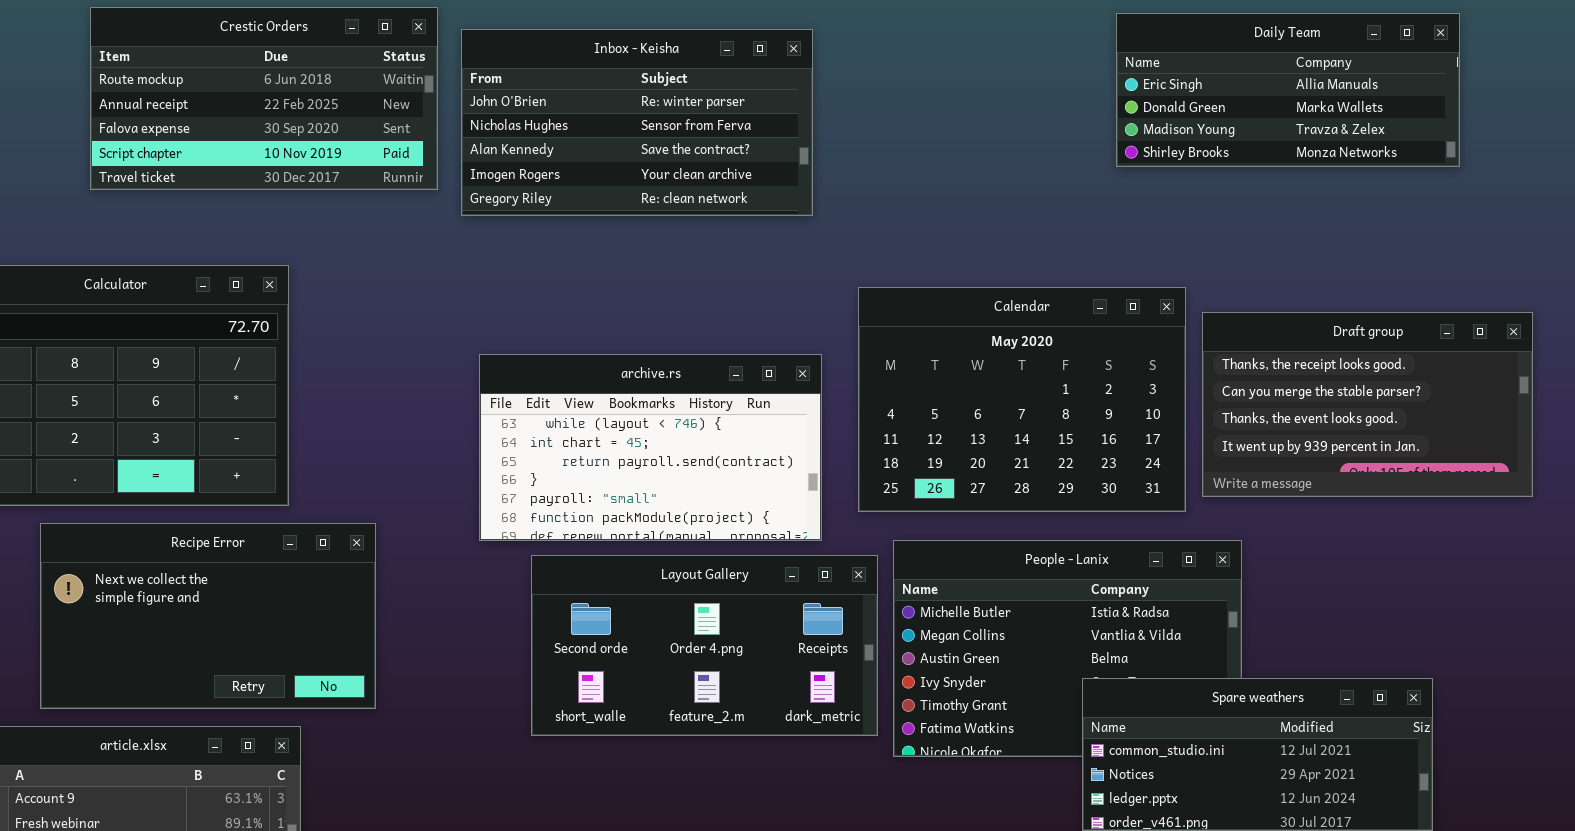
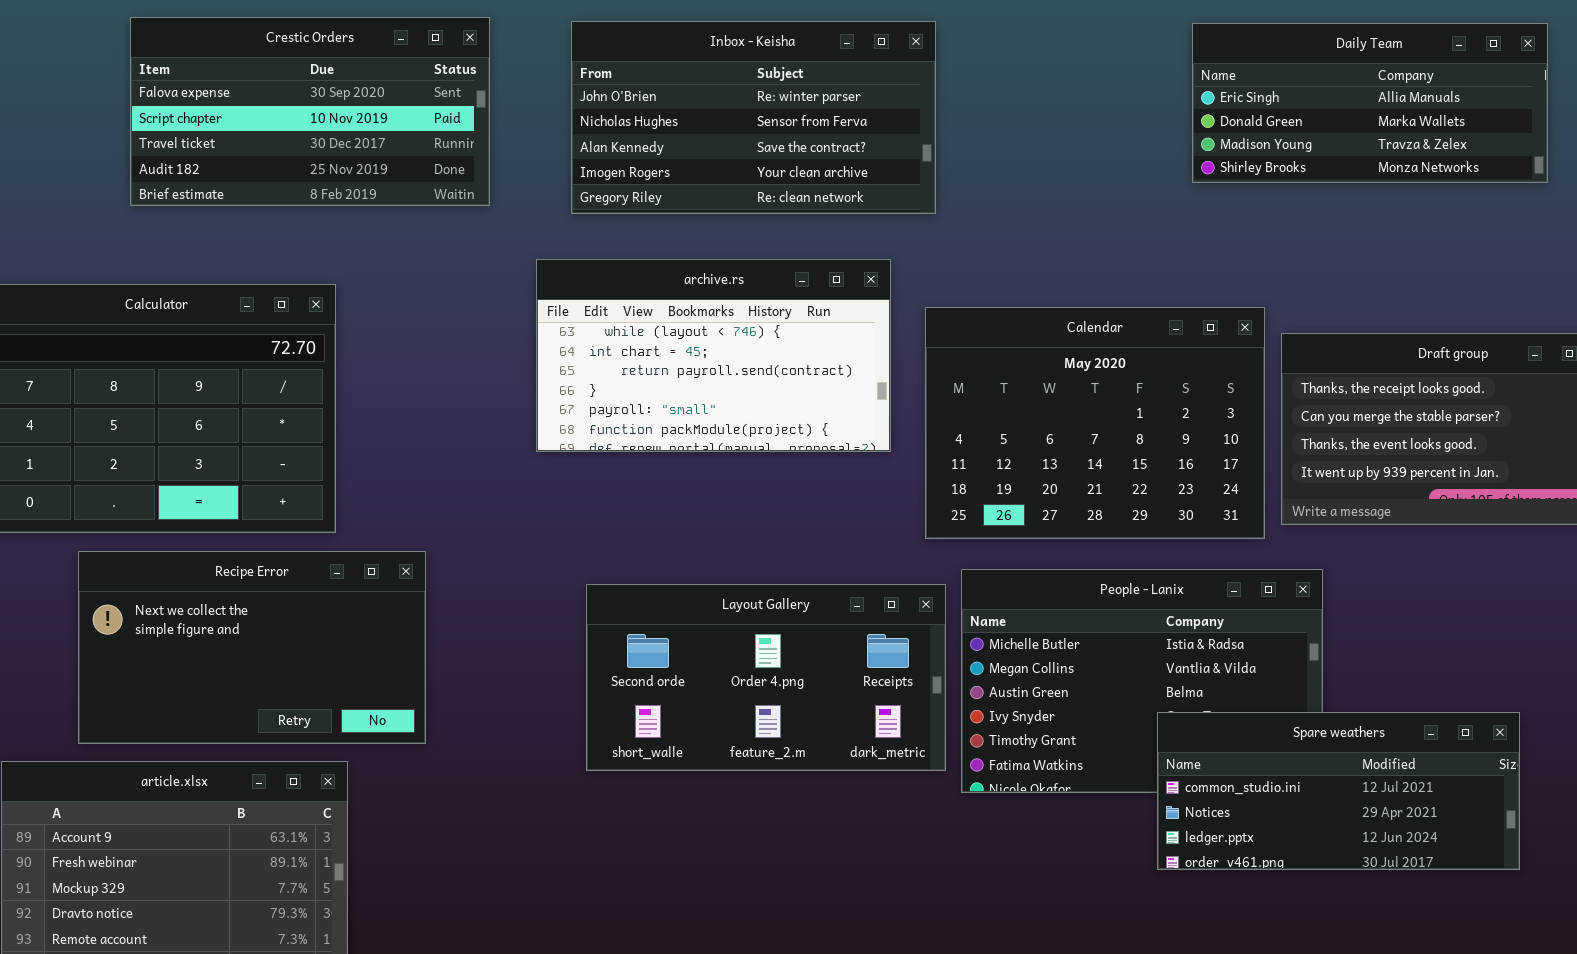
Crestic Orders: [90,7,438,190] -> [130,17,490,206], scrolled down 2 rows
Inbox - Keisha: [461,29,813,216] -> [571,21,936,214], moved
archive.rs: [479,354,822,541] -> [536,259,891,452], moved

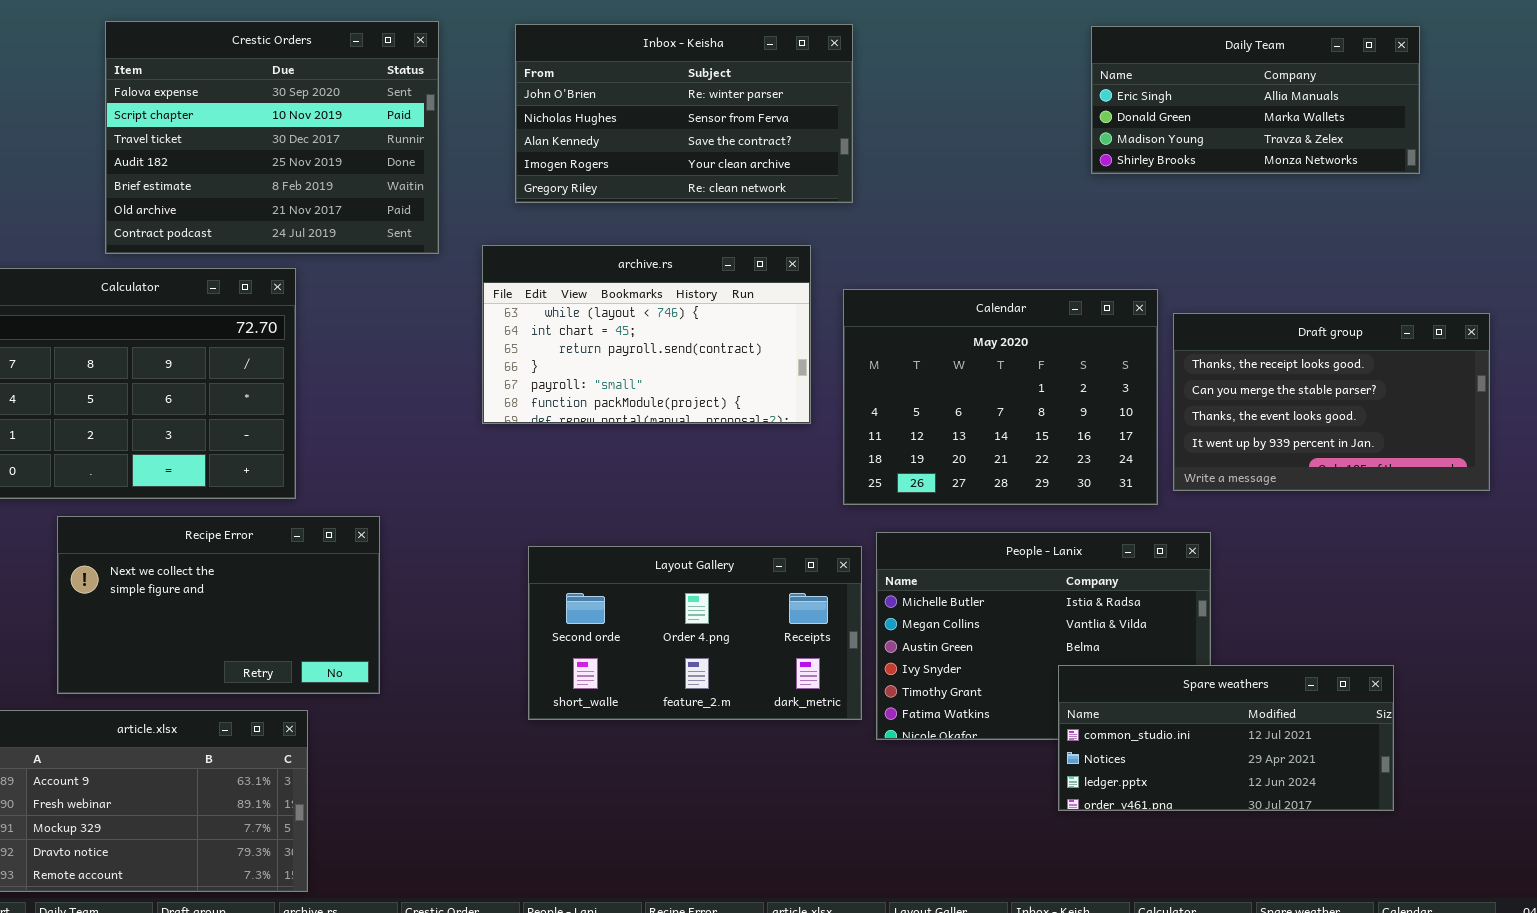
Crestic Orders: [130,17,490,206] -> [105,21,439,254], resized

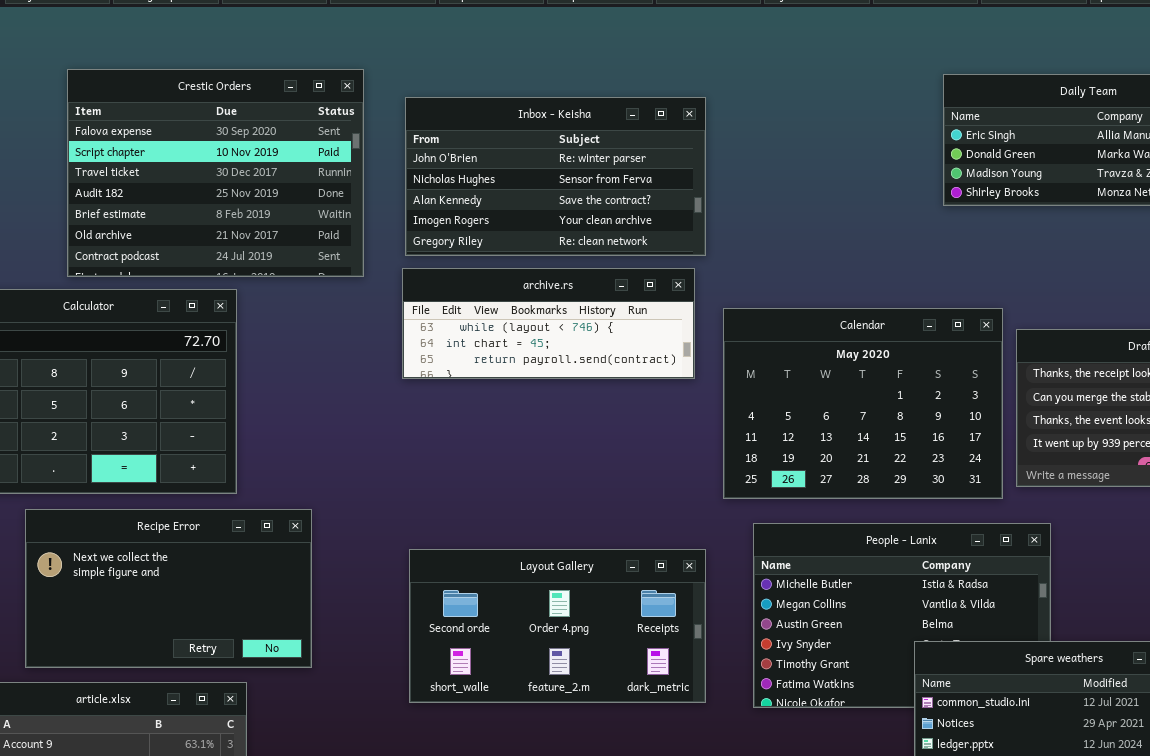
Inbox - Keisha: [515,24,853,203] -> [405,97,706,256], moved
archive.rs: [482,245,811,424] -> [402,268,695,379], resized
Layout Gallery: [528,546,862,720] -> [409,549,706,703], moved

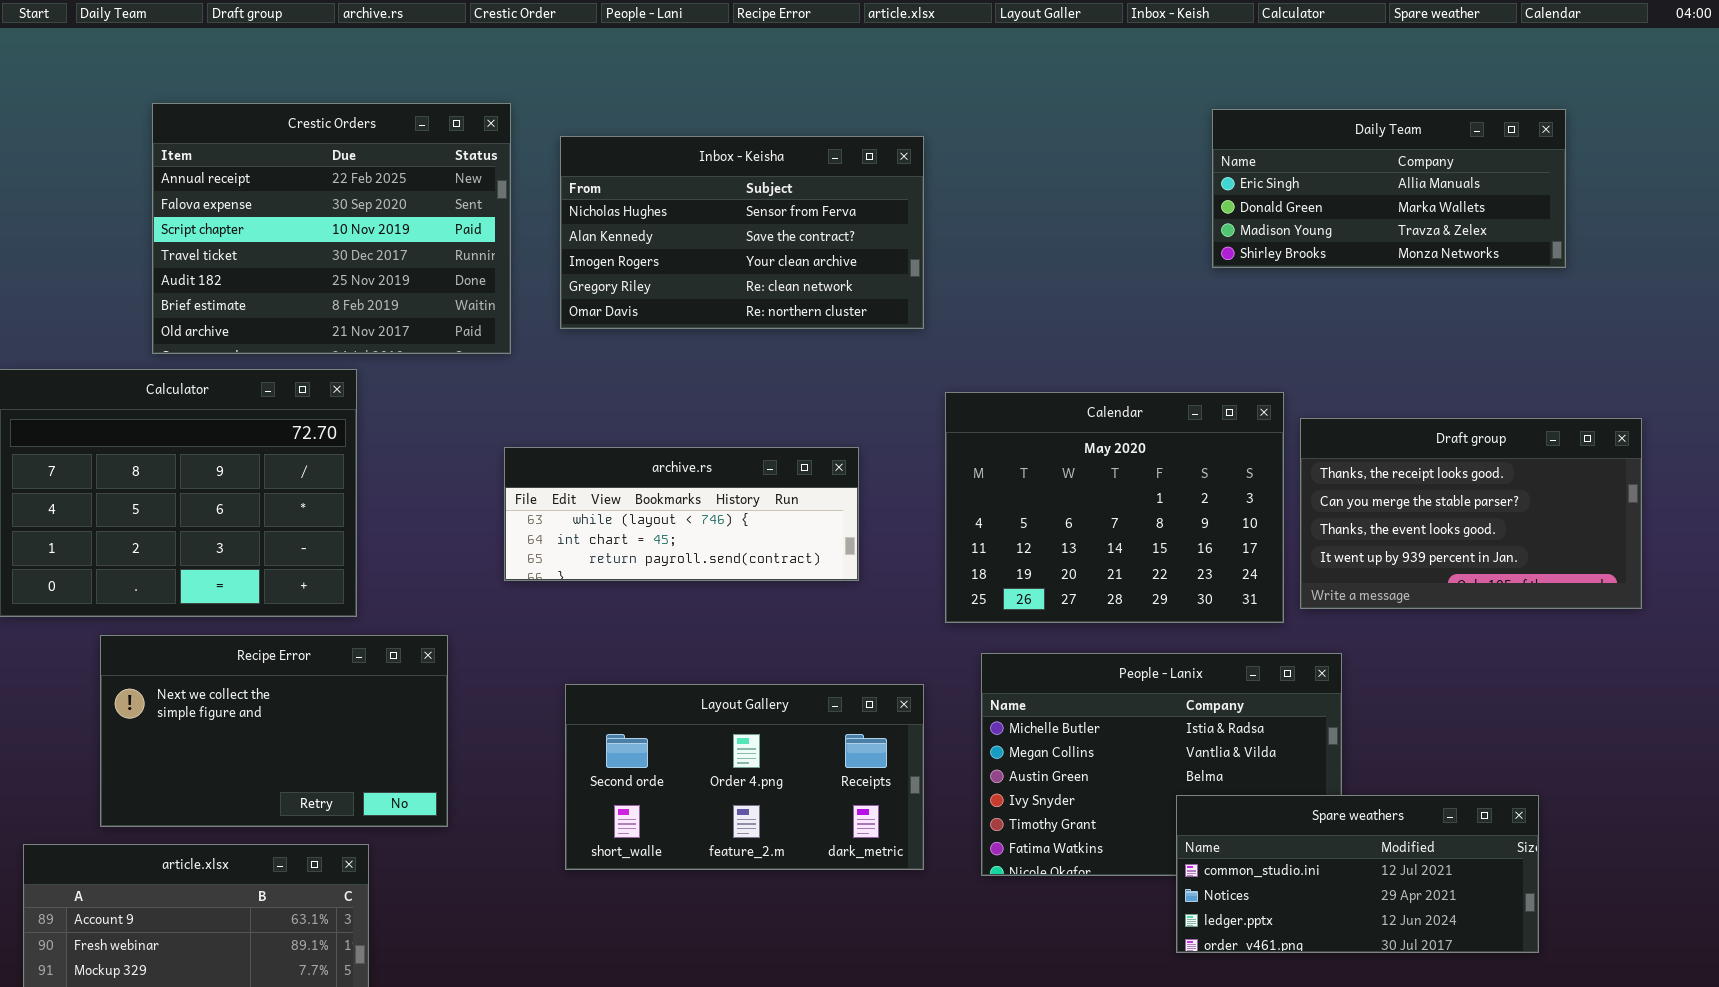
Crestic Orders: [67,69,364,277] -> [152,103,511,354], scrolled up 1 row
Inbox - Keisha: [405,97,706,256] -> [560,136,924,329], scrolled down 1 row
archive.rs: [402,268,695,379] -> [504,447,859,581], moved

